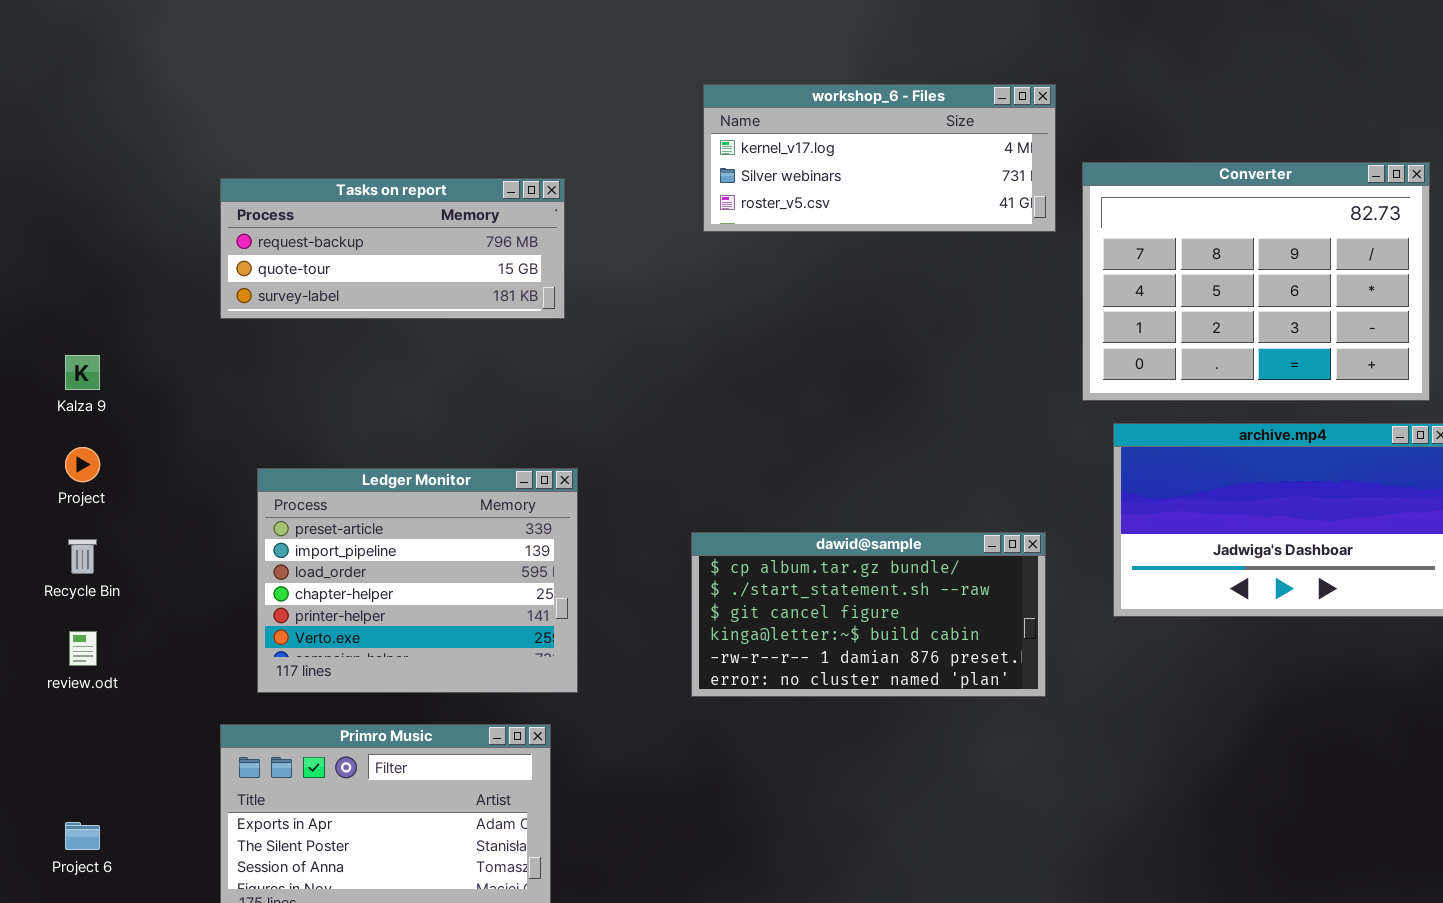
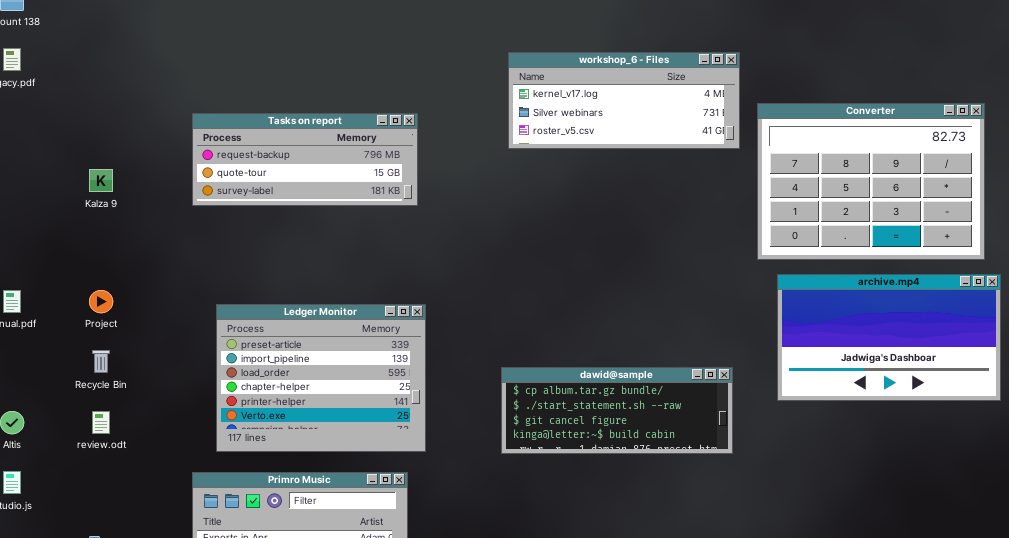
Kalza 9: [65,355,100,390] -> [89,169,113,192], moved
dawid@sample: [691,532,1046,697] -> [501,367,733,454], resized

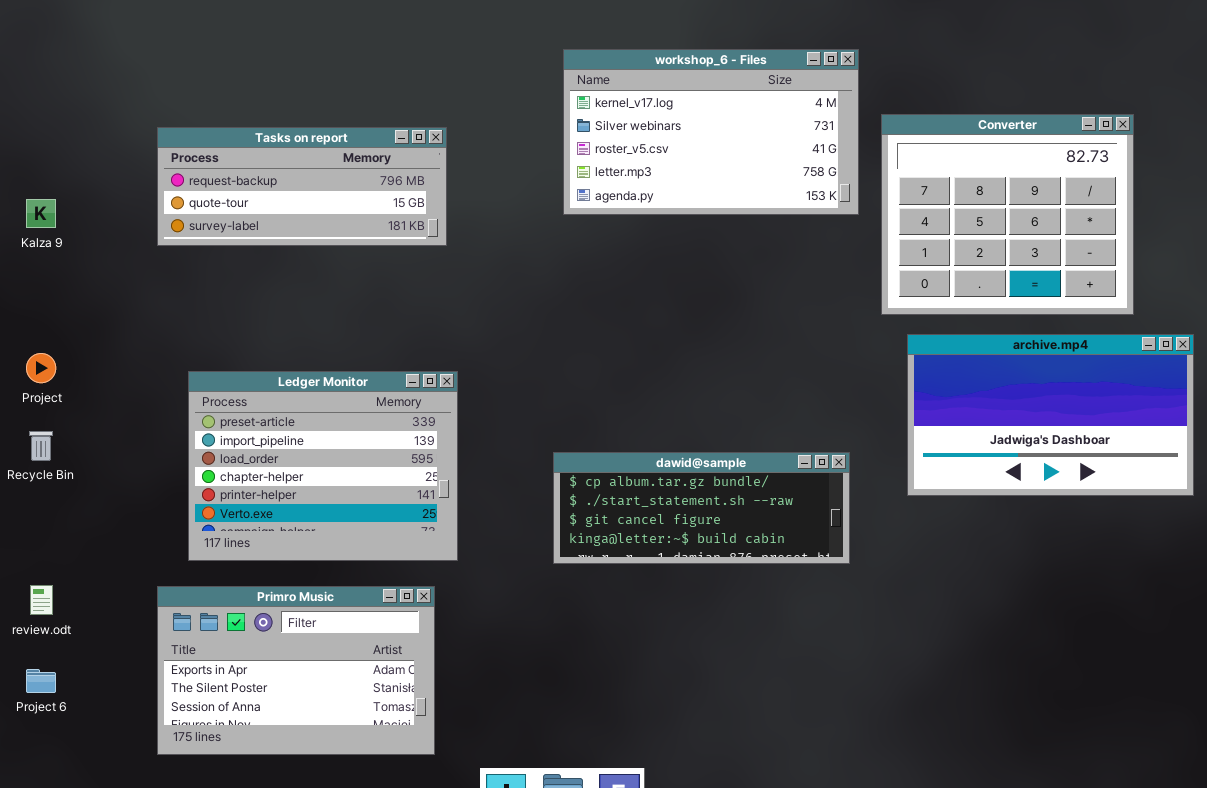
workshop_6 - Files: [508,52,740,149] -> [563,49,859,215], resized
Converter: [757,103,985,260] -> [881,114,1134,315], resized
review.odt: [92,411,110,434] -> [30,585,53,615], moved

